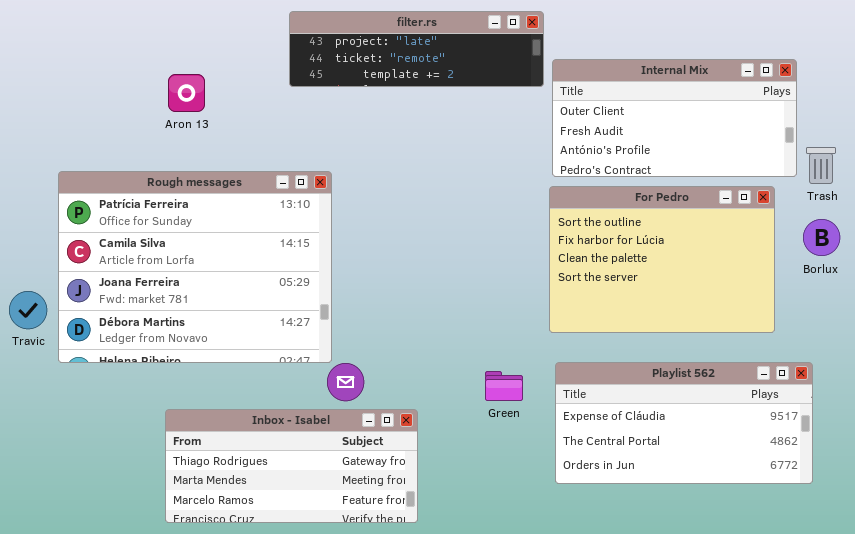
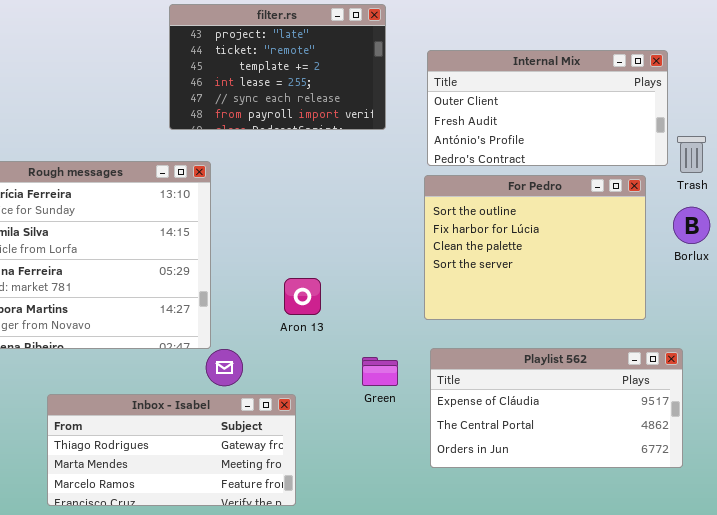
filter.rs: [289,11,544,87] -> [169,4,386,130], resized
Aron 13: [168,74,205,112] -> [284,278,321,315], moved

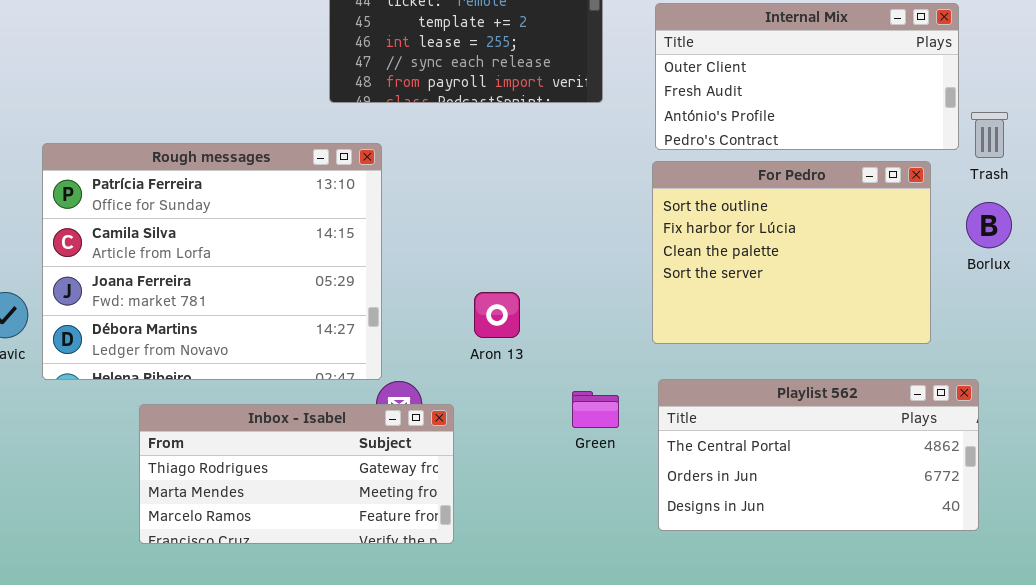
Playlist 562: [430,348,683,468] -> [658,379,979,531], scrolled down 1 row
Inbox - Isabel: [47,394,296,506] -> [139,404,454,544], moved

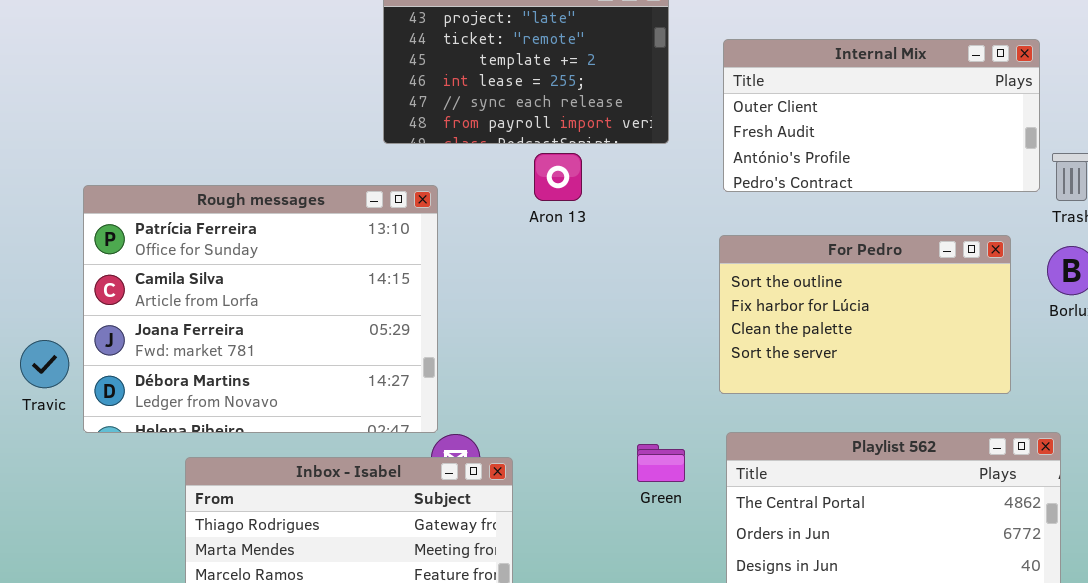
For Pedro: [652,161,931,344] -> [719,235,1011,394], resized
Aron 13: [474,292,520,338] -> [534,153,582,201], moved

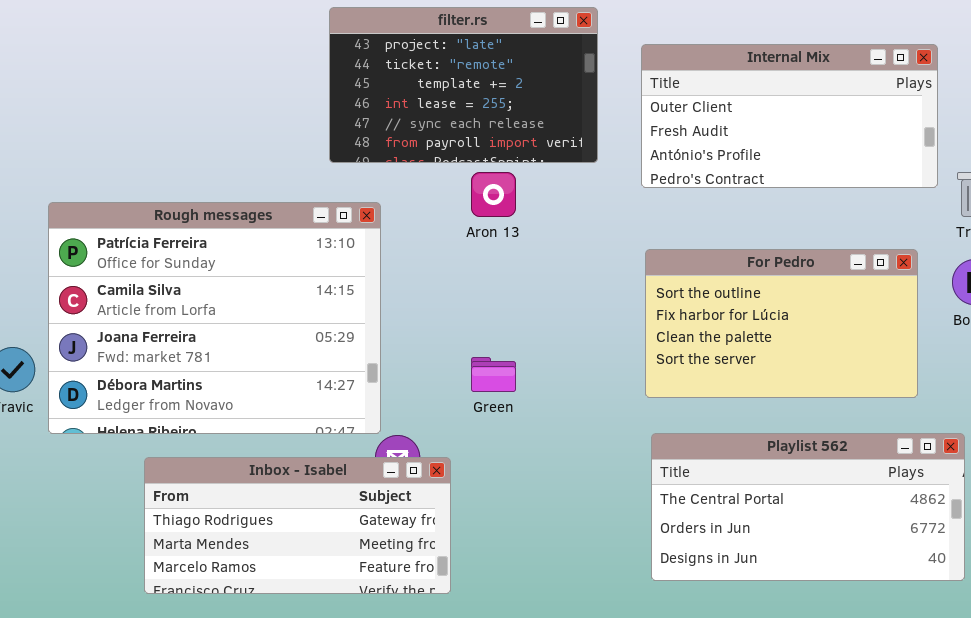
Internal Mix: [723,39,1040,192] -> [641,44,938,188], moved
Green: [637,444,685,482] -> [471,357,516,392], moved

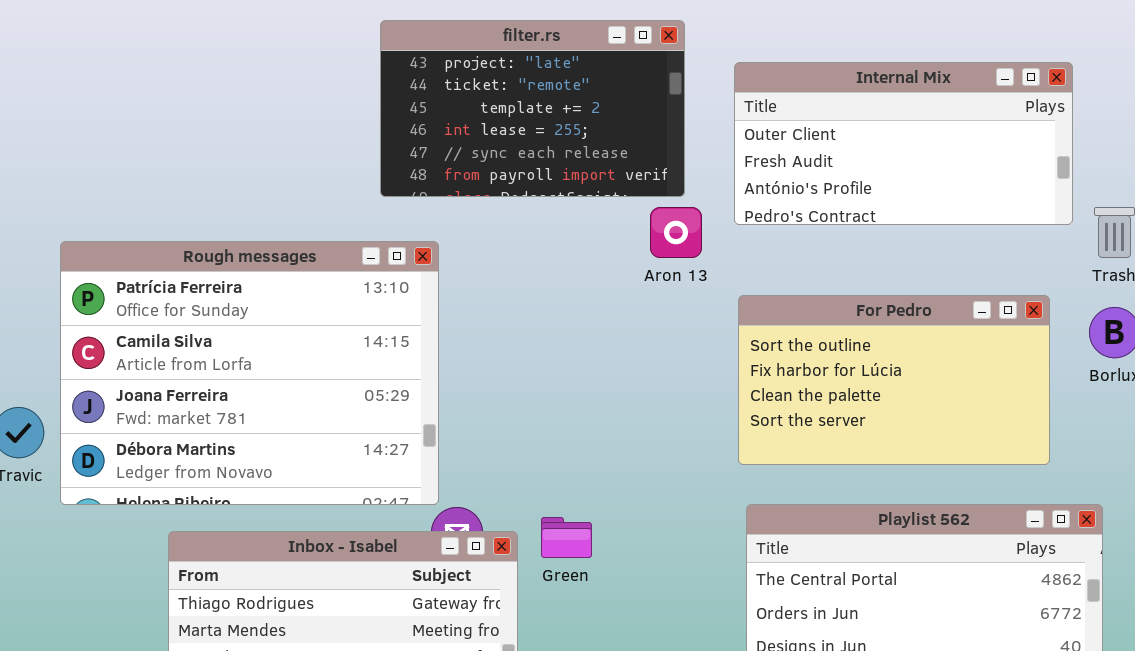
Aron 13: [471,172,516,217] -> [650,207,702,258], moved
Green: [471,357,516,392] -> [541,517,592,558], moved

